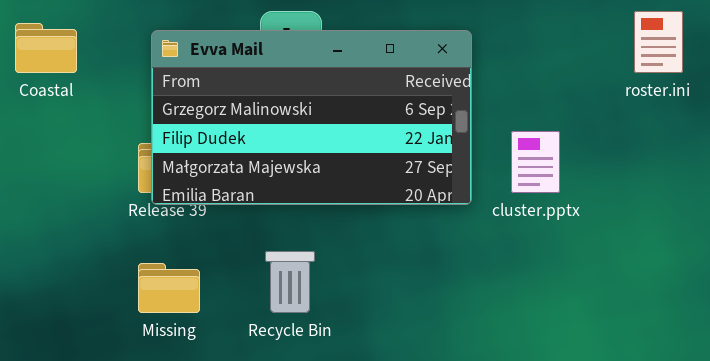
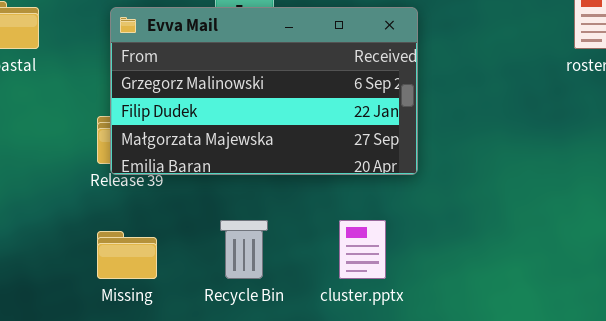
cluster.pptx: [511,131,560,193] -> [339,220,386,279], moved

